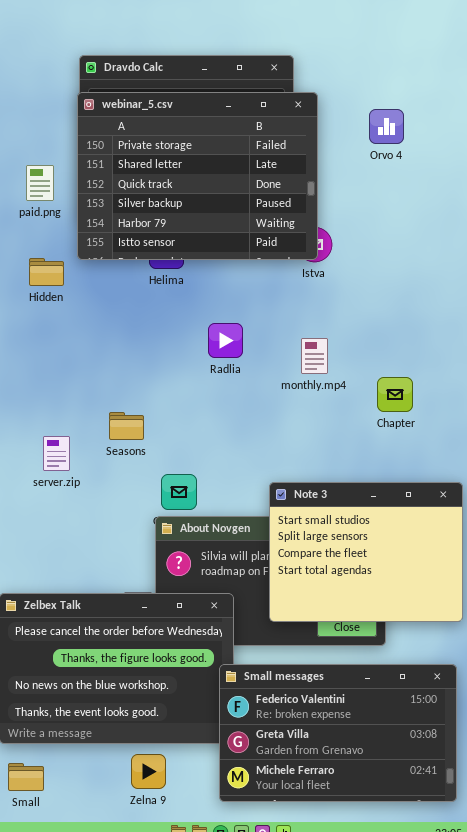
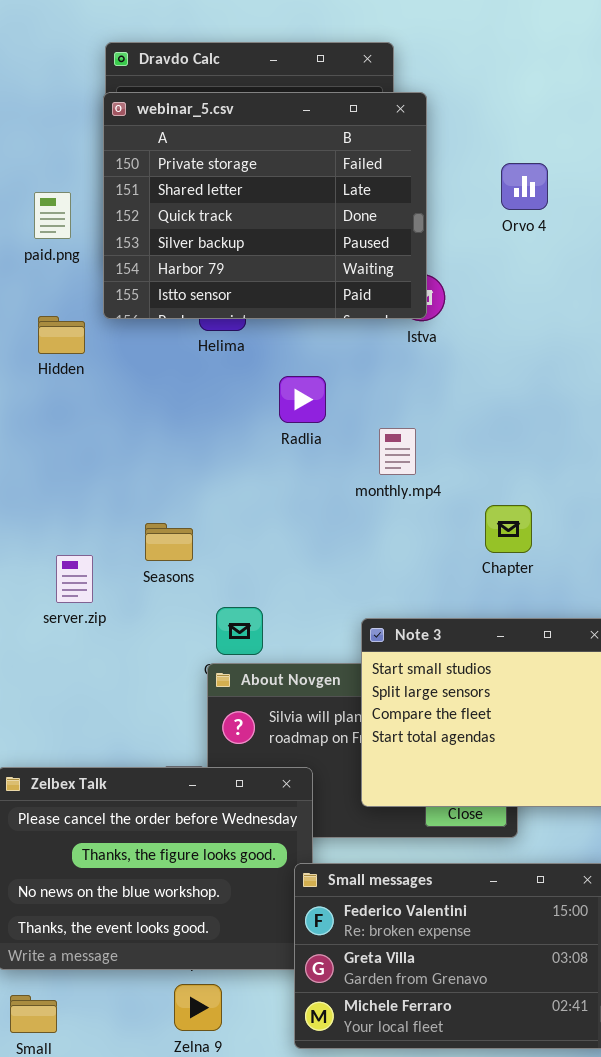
Orvo 4: [369,109,404,144] -> [501,163,548,210], moved
Radlia: [208,323,243,358] -> [279,376,326,423], moved
monthly.mp4: [301,338,328,374] -> [379,428,416,475], moved
Chapter: [377,377,413,412] -> [485,505,532,553], moved

